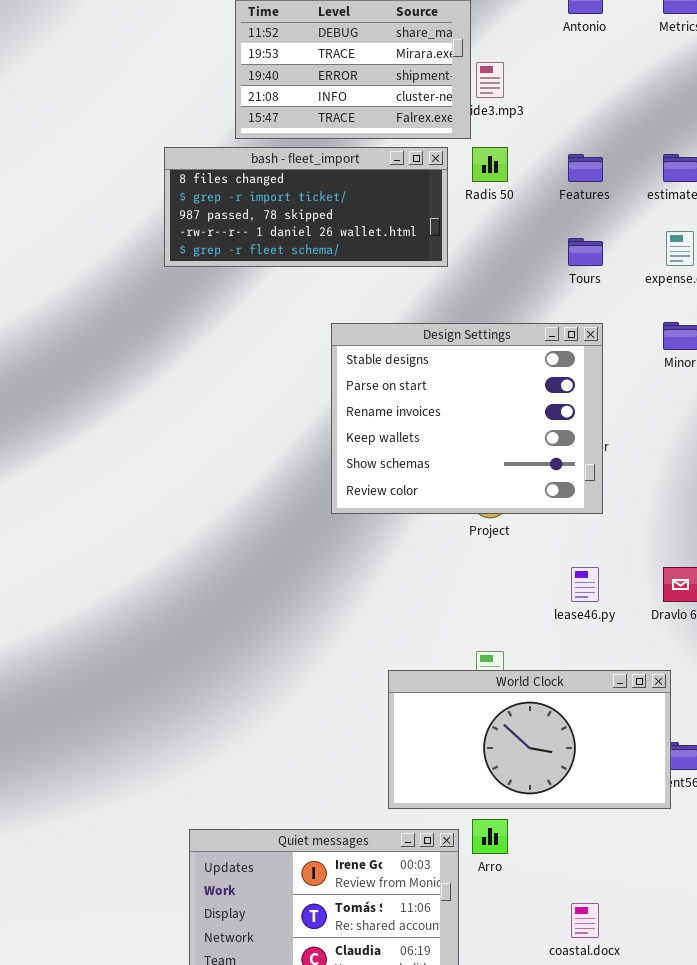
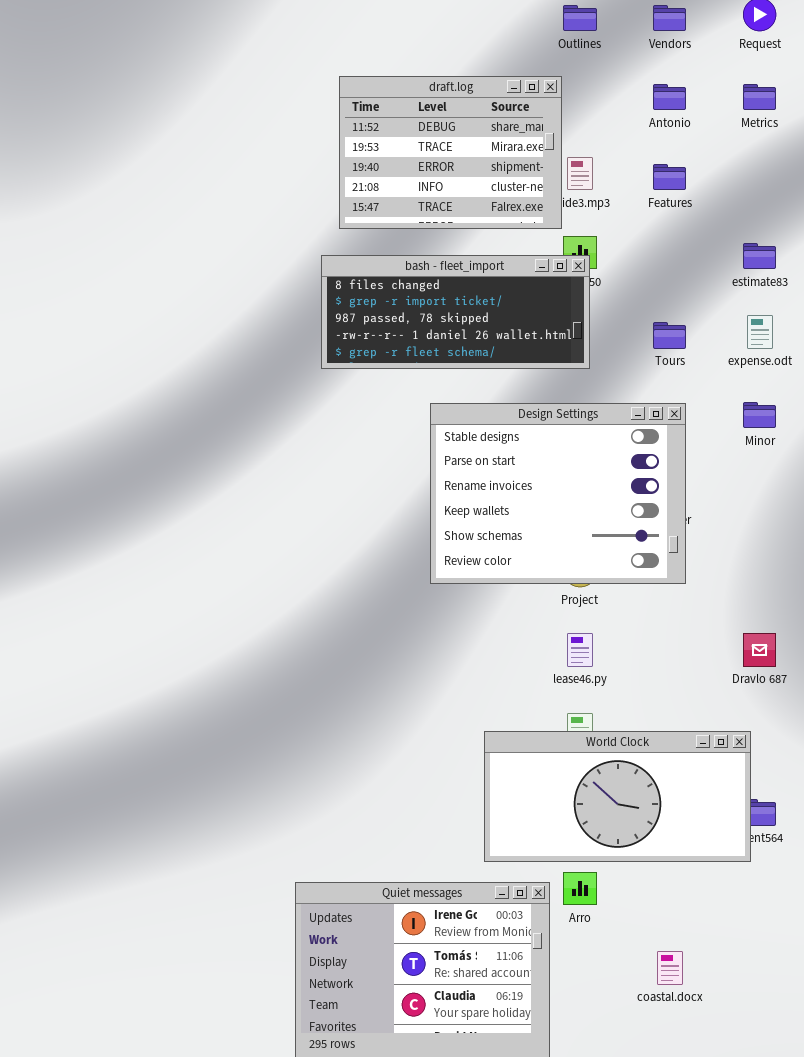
bash - fleet_import: [164,147,448,267] -> [321,255,590,369], moved
Features: [568,154,603,182] -> [653,164,686,190], moved
lease46.py: [571,567,599,602] -> [567,633,593,667], moved

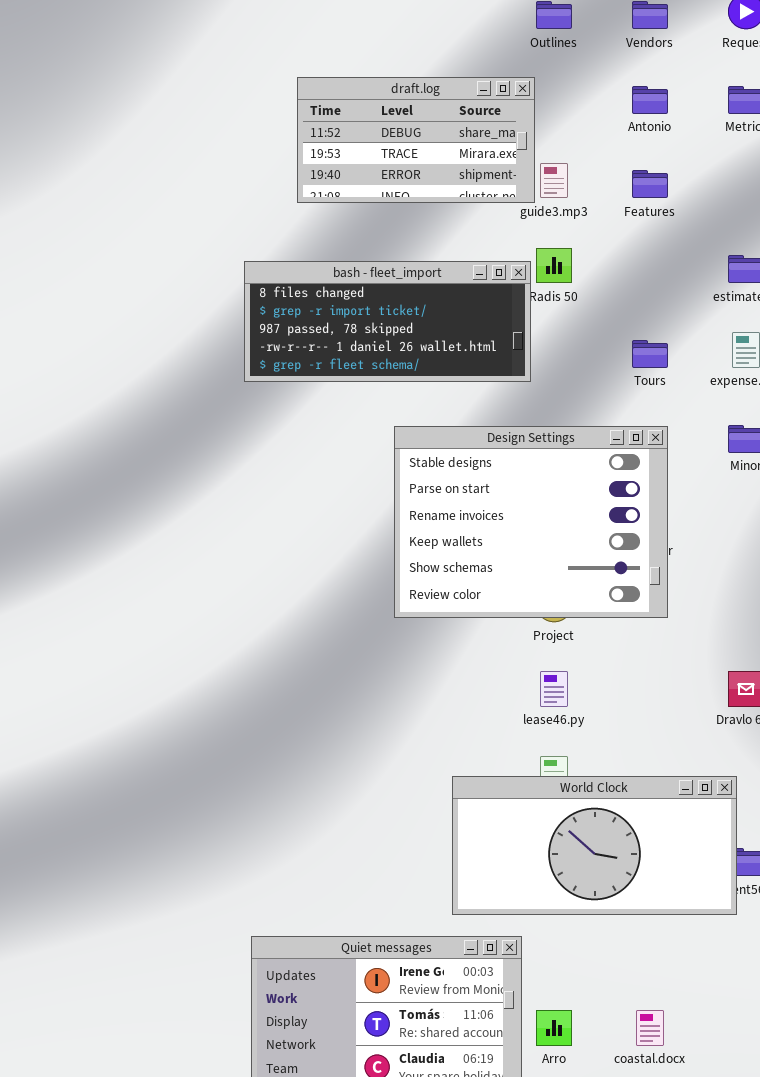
draft.log: [339,76,562,229] -> [297,77,535,203], resized
bash - fleet_import: [321,255,590,369] -> [244,261,531,382], moved
Arro: [563,872,597,905] -> [536,1010,572,1046], moved

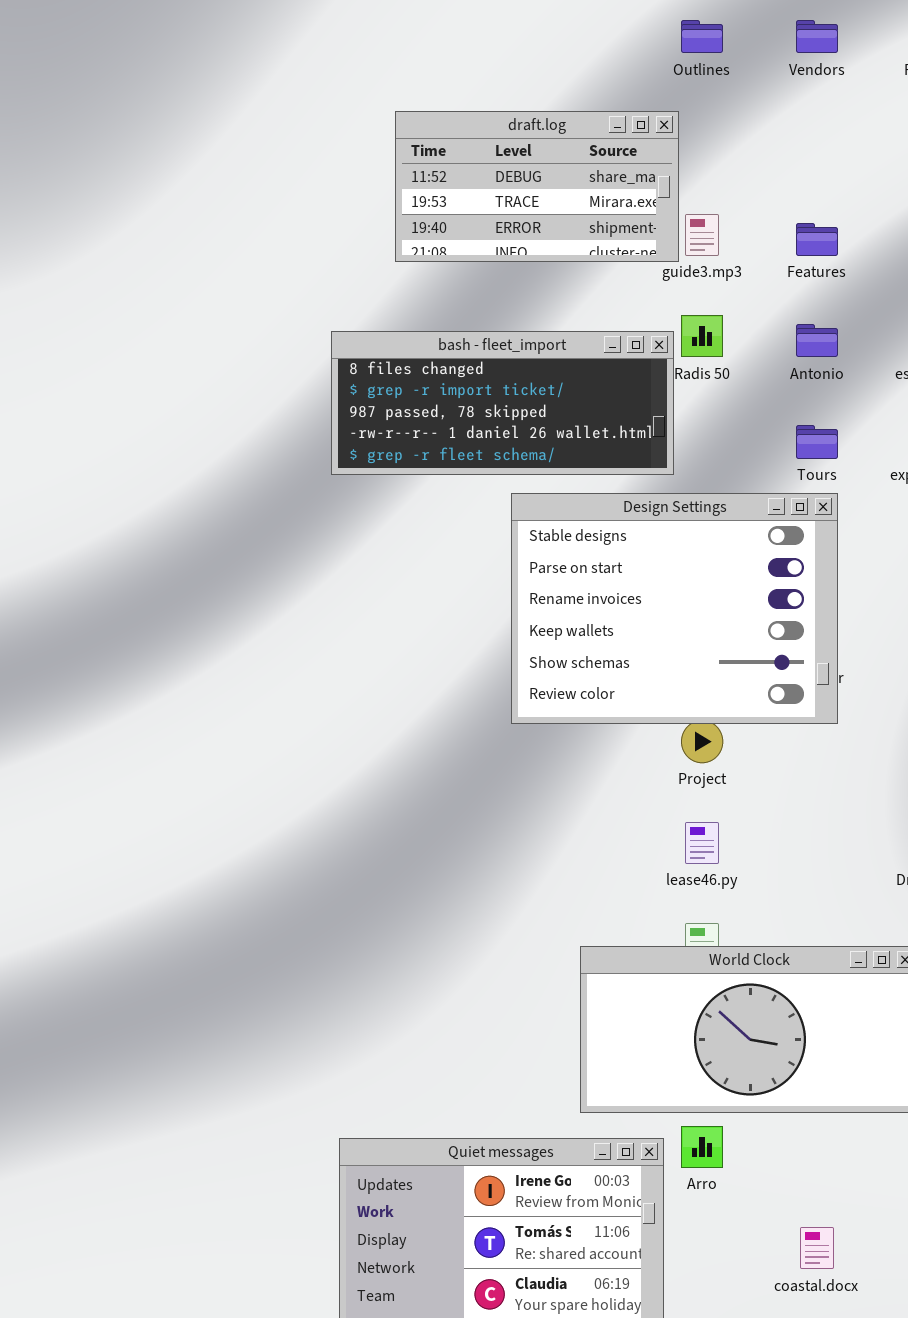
Antonio: [632,86,668,114] -> [796,324,838,357], moved
Design Settings: [394,426,668,618] -> [511,493,838,724], moved
Arro: [536,1010,572,1046] -> [681,1126,723,1168], moved

